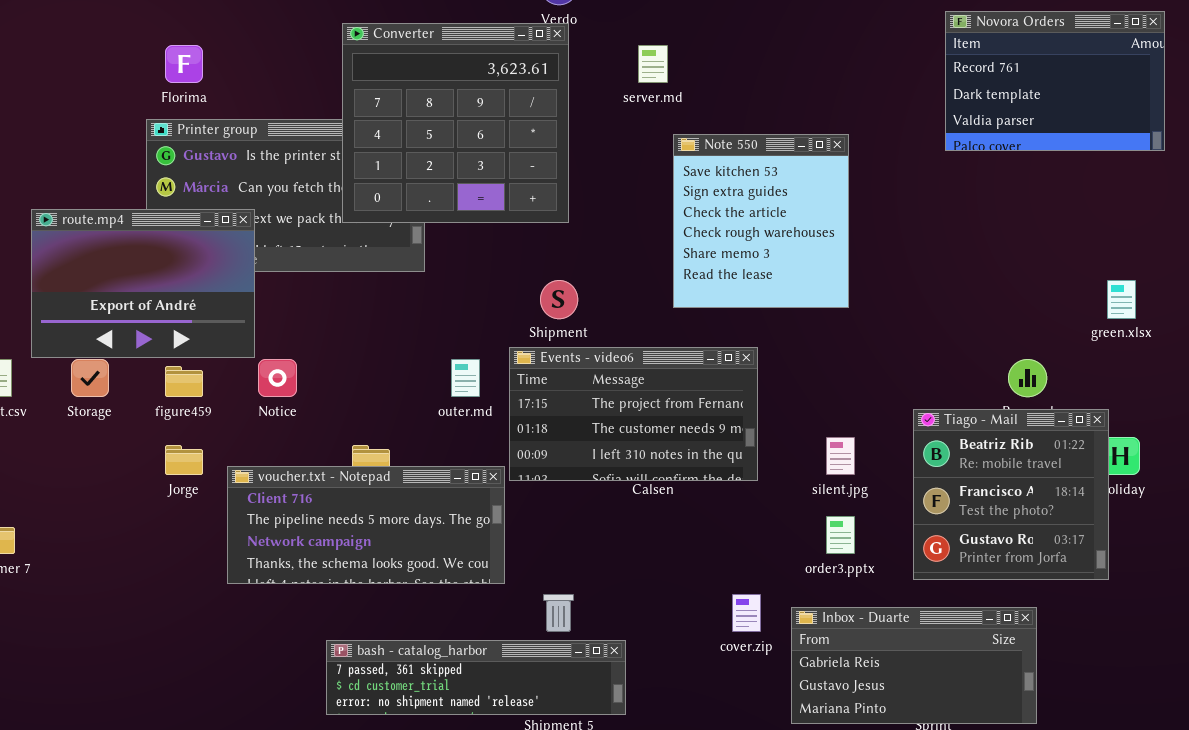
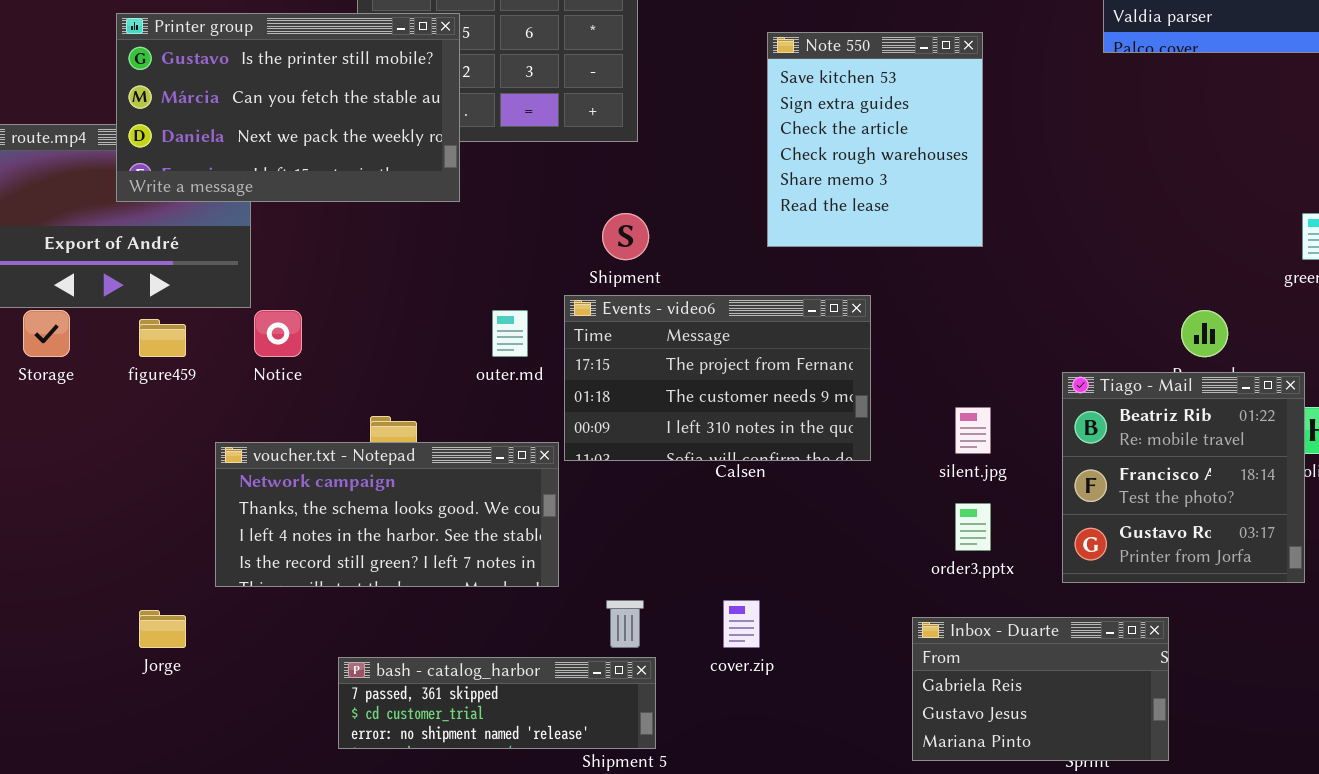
Printer group: [146,119,425,272] -> [116,13,460,202], raised
Jorge: [165,445,203,475] -> [139,610,186,648], moved
voucher.txt - Notepad: [227,466,505,584] -> [215,442,559,587], scrolled down 2 rows
cover.zip: [732,594,761,632] -> [723,600,760,648], moved
Inbox - Duarte: [791,607,1037,724] -> [912,617,1169,761], resized
bash - catalog_harbor: [326,640,626,715] -> [338,657,656,749], resized

